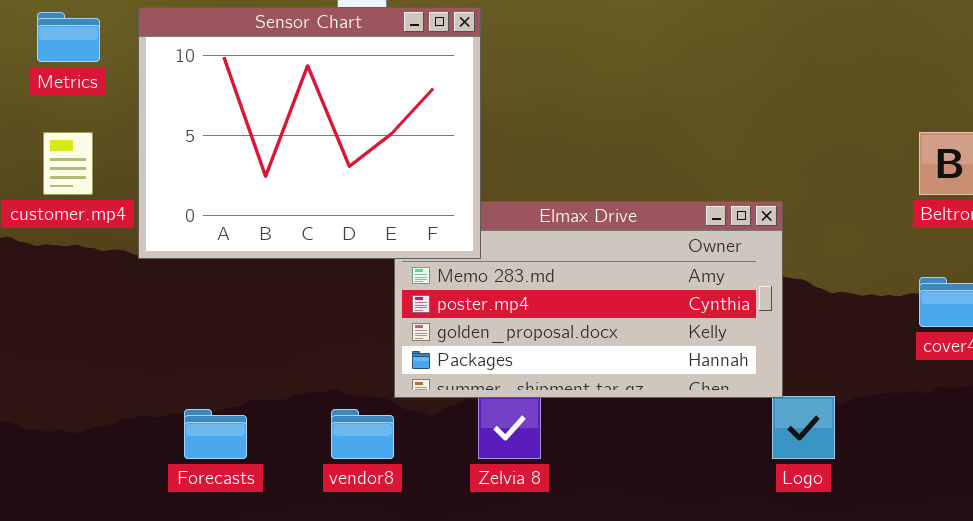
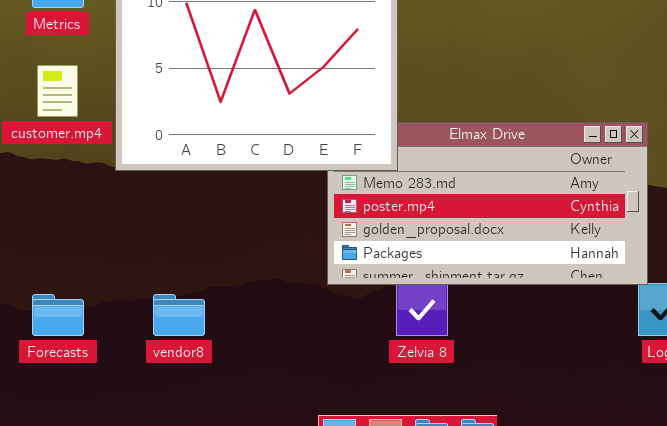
Forecasts: [184,409,247,459] -> [32,294,84,336], moved
vendor8: [331,409,394,459] -> [153,294,205,336], moved

